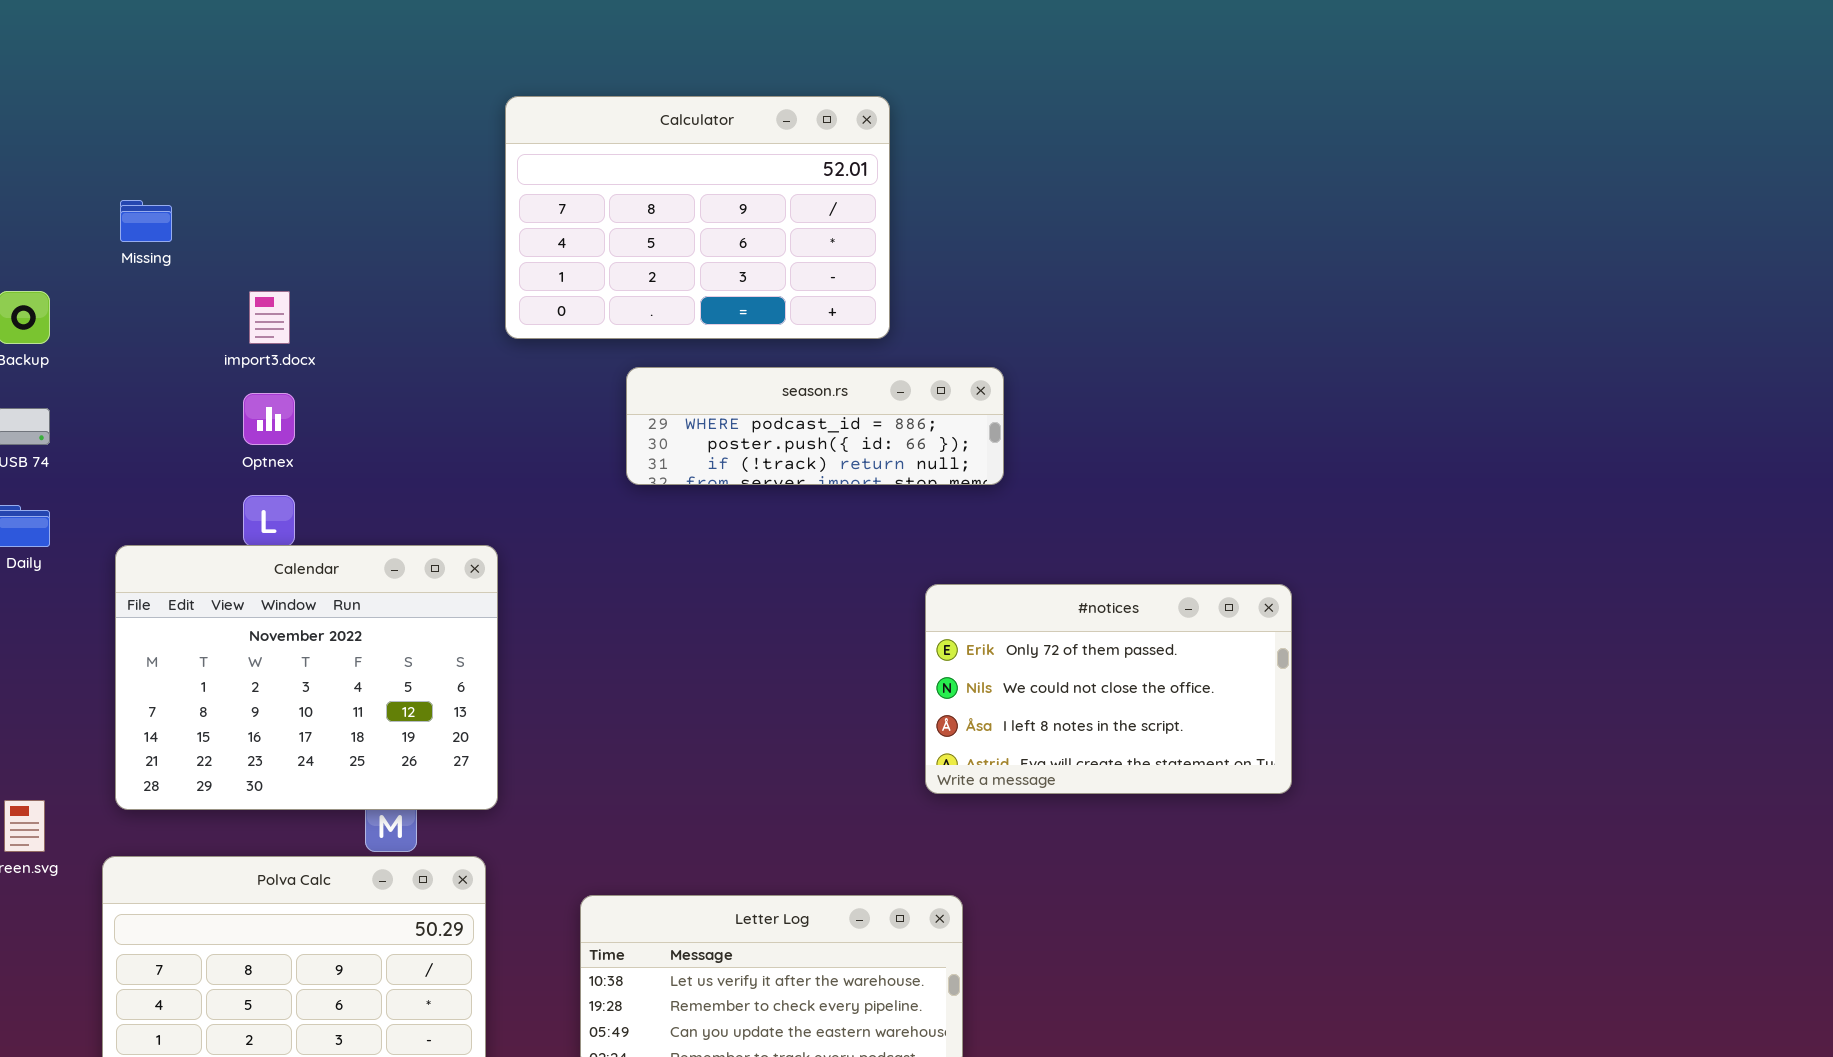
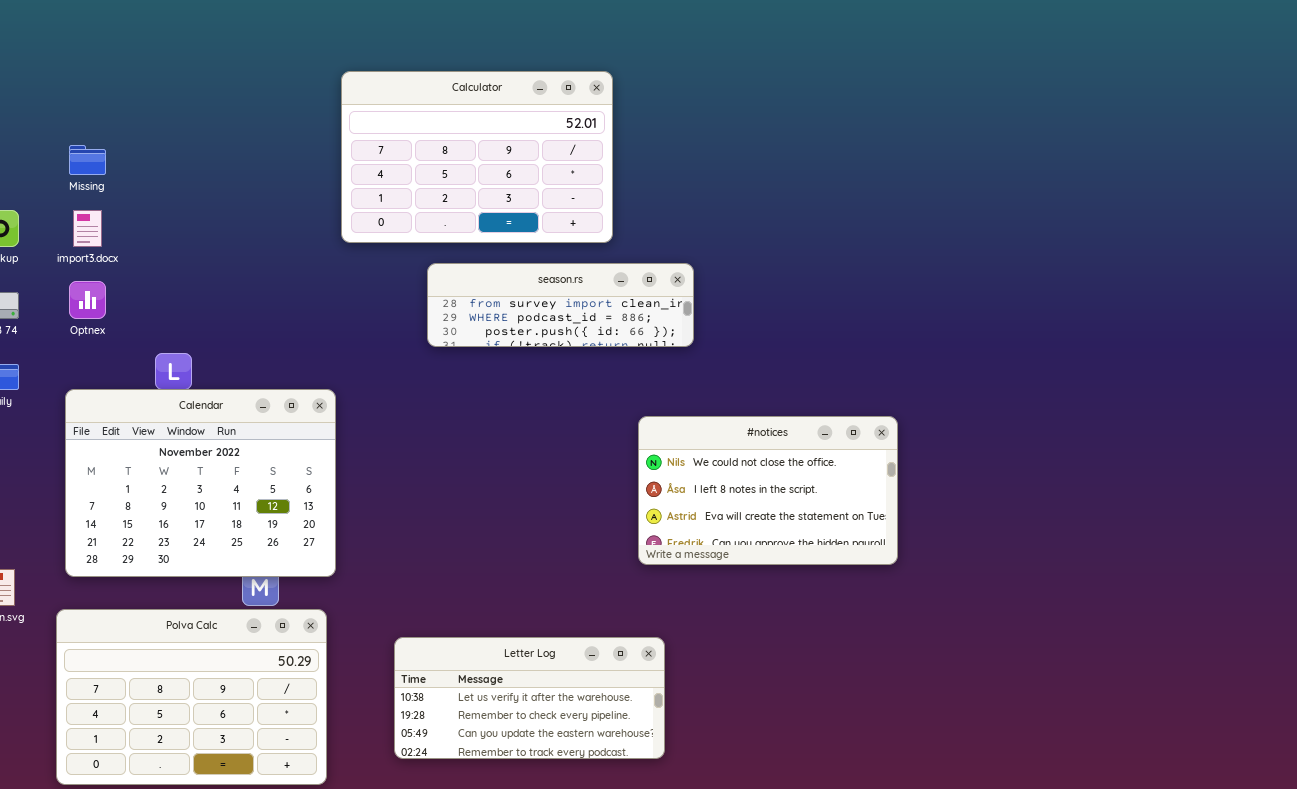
import3.docx: [249,291,290,344] -> [73,210,102,247], moved
season.rs: [626,367,1004,485] -> [427,263,694,347], scrolled up 1 row
Optnex: [243,393,295,445] -> [69,281,106,319], moved
#notices: [925,584,1292,794] -> [638,416,898,565], scrolled down 1 row

